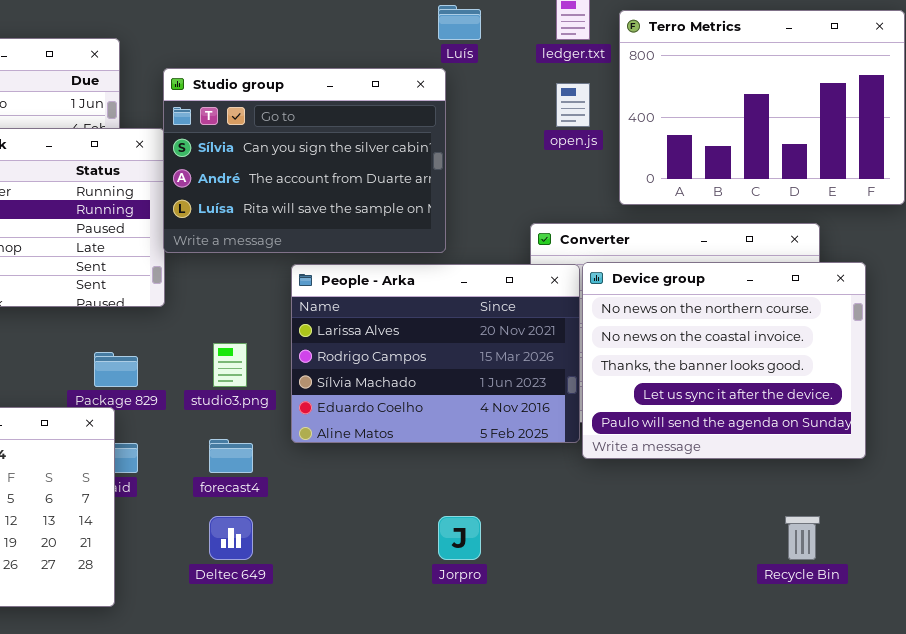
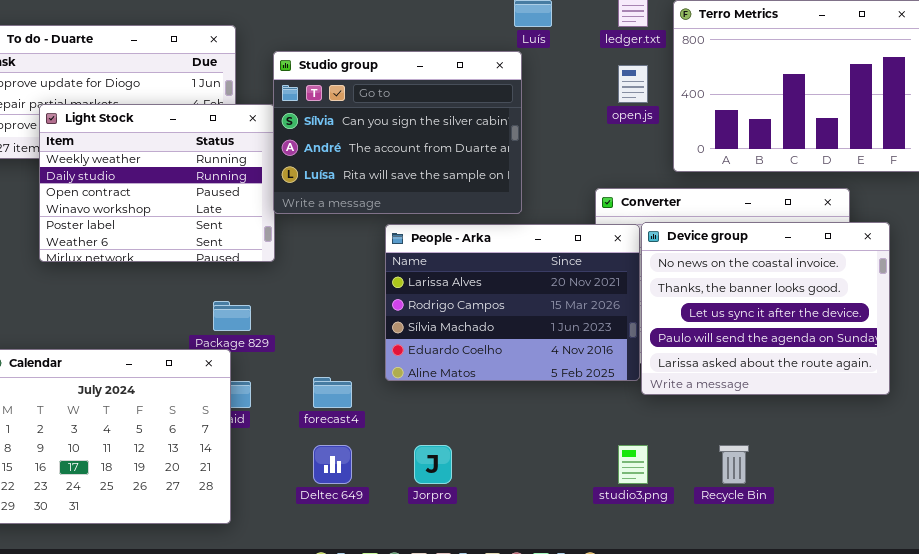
Device group: [582,262,866,459] -> [641,222,890,395], scrolled down 1 row
studio3.png: [213,343,247,387] -> [618,445,648,484], moved
Jorpro: [438,516,481,560] -> [414,445,452,484], moved
Recycle Bin: [785,516,820,560] -> [719,445,749,484], moved

